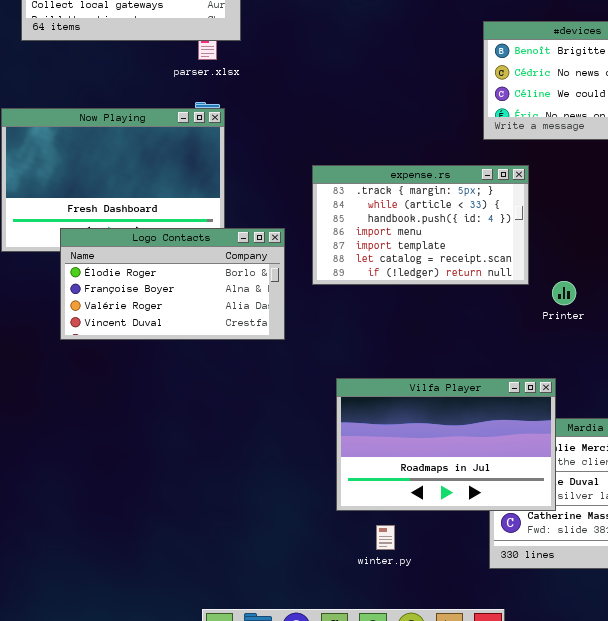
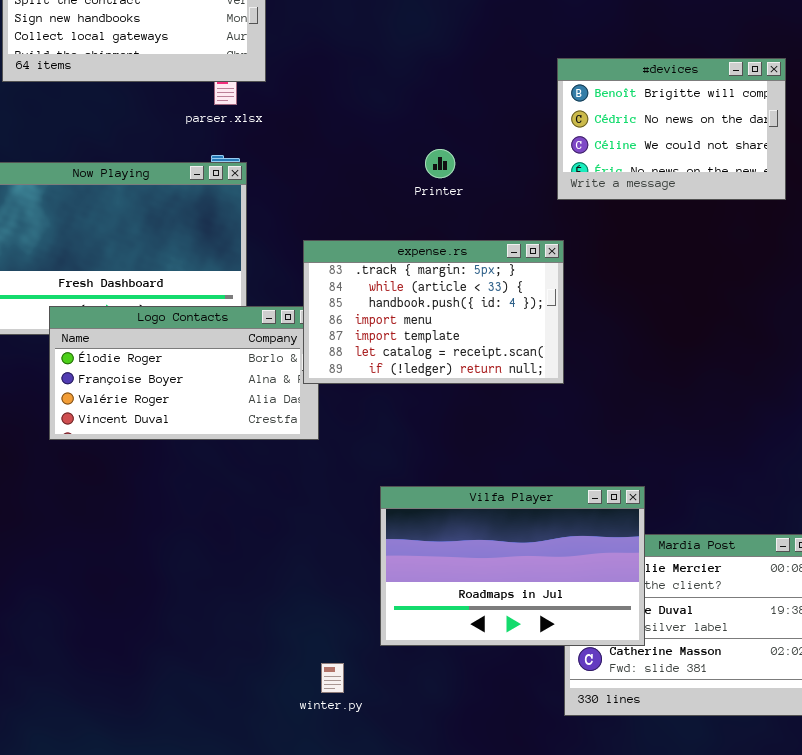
expense.rs: [312,165,529,285] -> [303,240,564,384], moved
Printer: [552,281,576,305] -> [425,149,455,178], moved
winter.py: [376,525,395,550] -> [321,663,344,693], moved

